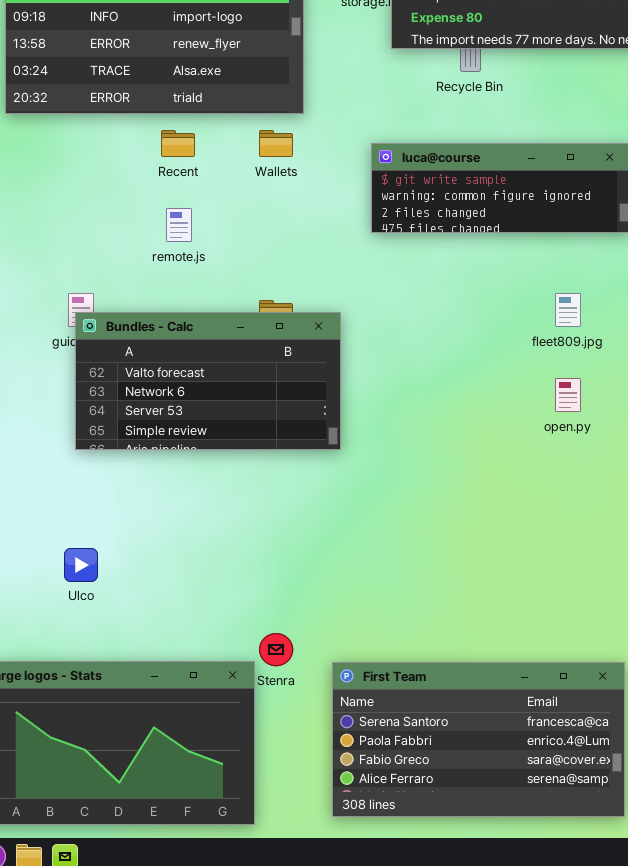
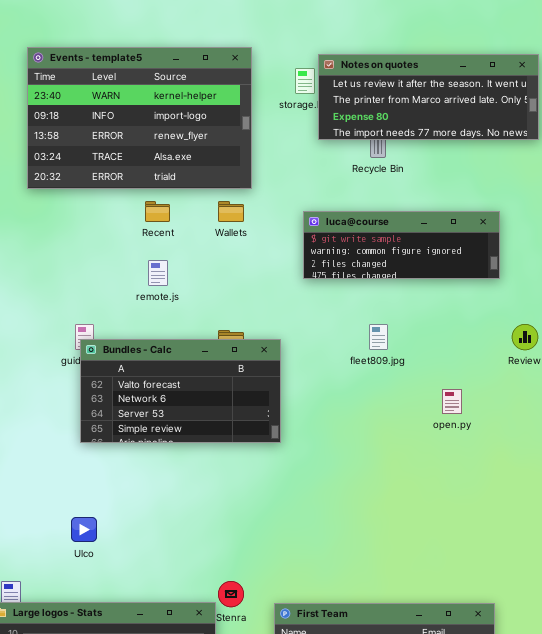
fleet809.jpg: [555,293,581,327] -> [369,324,388,350], moved

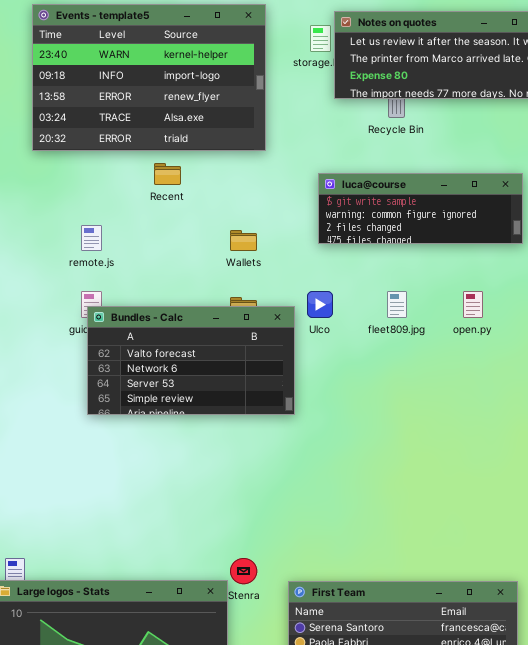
Wallets: [218,201,244,222] -> [230,230,257,251], moved
remote.js: [148,260,168,286] -> [81,225,102,251], moved
open.py: [442,389,462,414] -> [463,291,483,318], moved
Ulco: [71,517,97,542] -> [307,291,333,318], moved

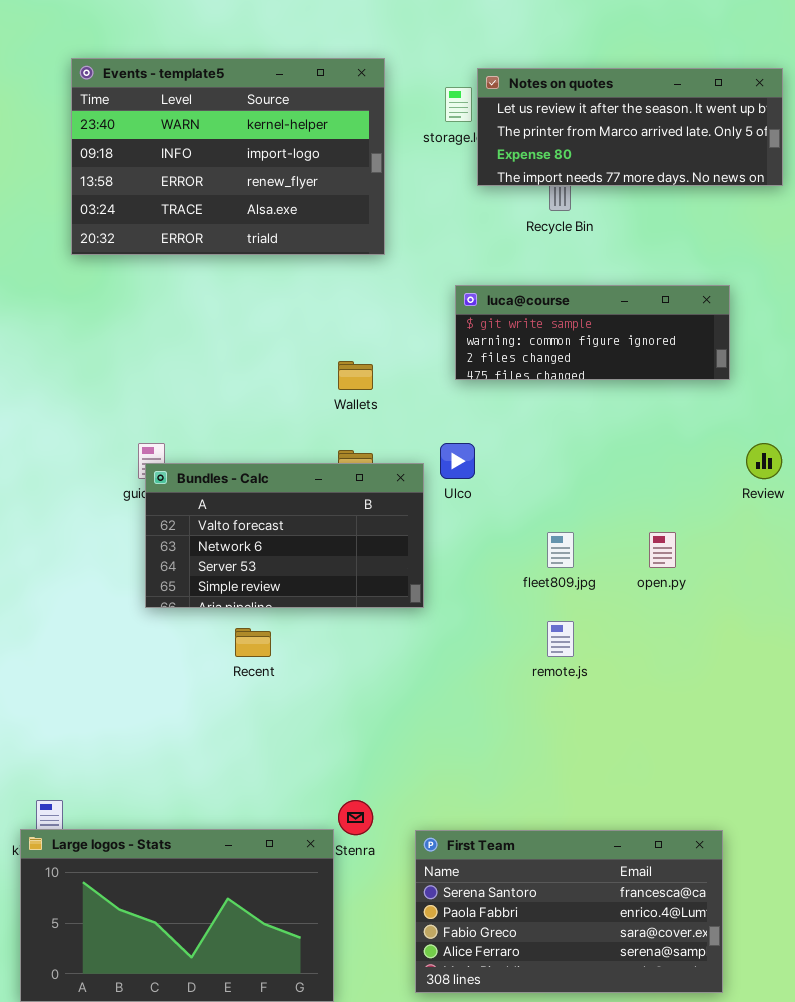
Recent: [154,163,181,185] -> [235,628,271,657], moved
remote.js: [81,225,102,251] -> [547,621,574,657], moved
fleet809.jpg: [387,291,407,318] -> [547,532,574,568], moved
open.py: [463,291,483,318] -> [649,532,676,568], moved

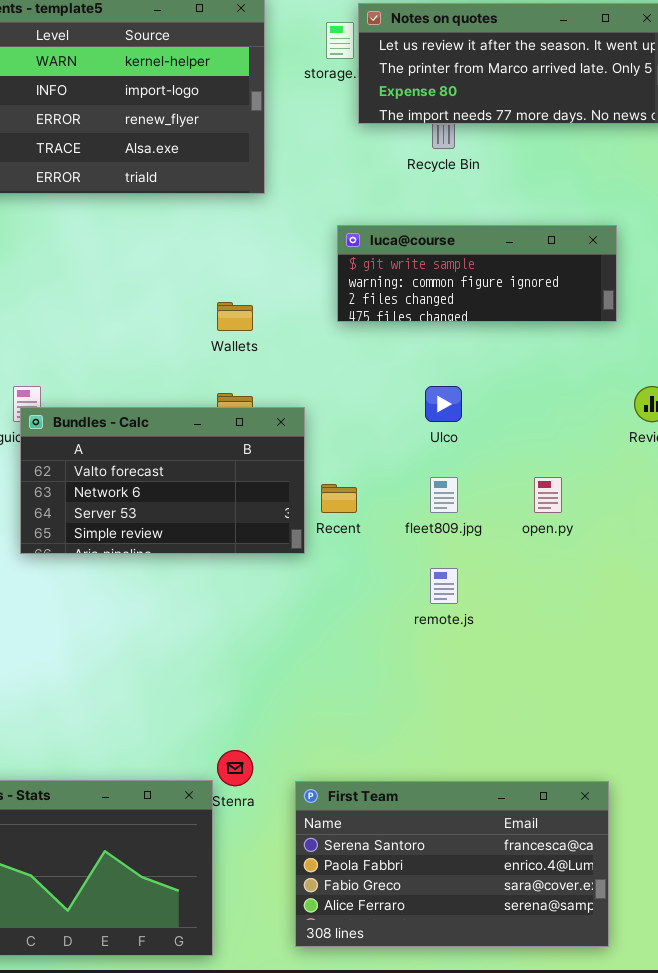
Ulco: [440,443,475,479] -> [425,386,462,422], moved
Recent: [235,628,271,657] -> [321,484,357,513], moved

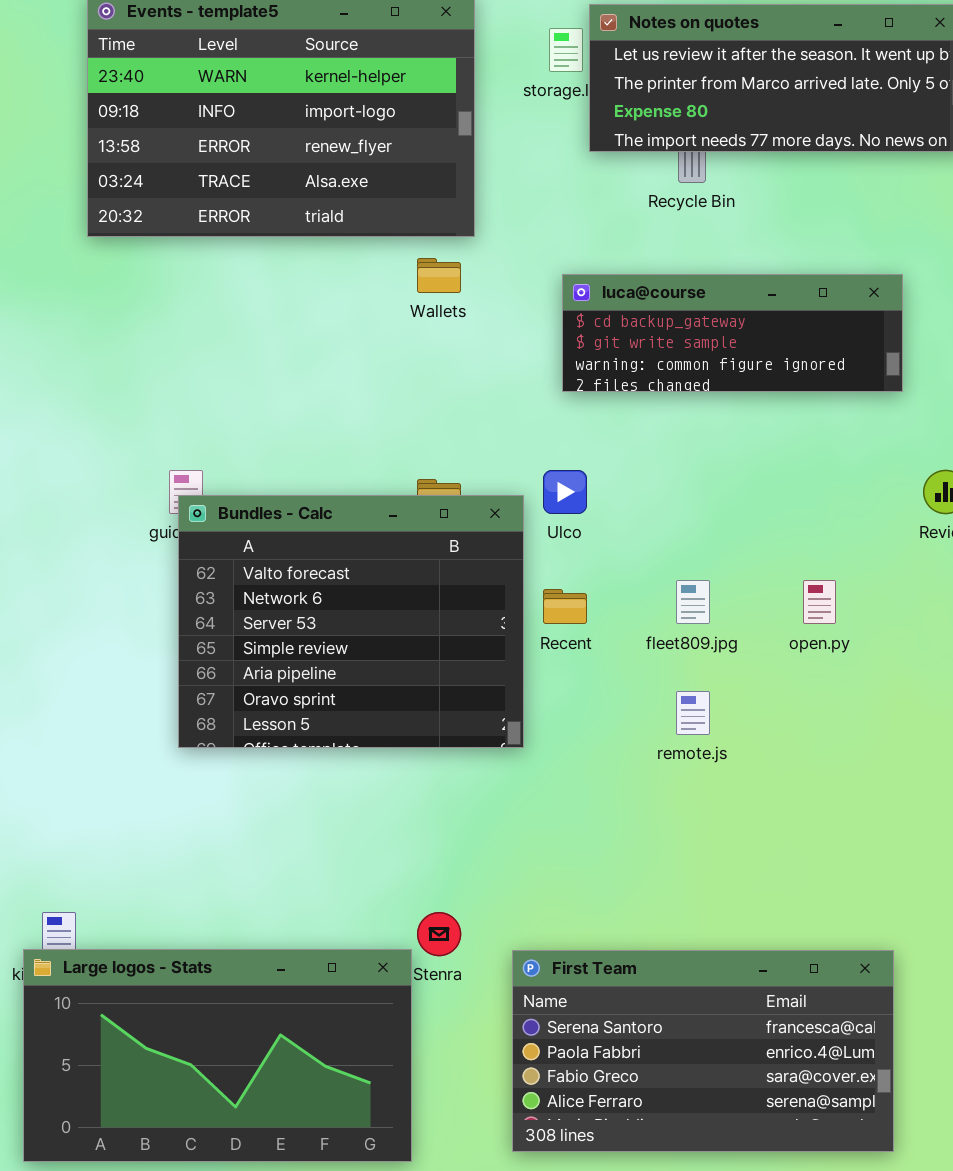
luca@course: [337,225,617,322] -> [562,274,903,392], scrolled up 1 row
Wallets: [217,302,253,331] -> [417,258,461,293], moved
Ulco: [425,386,462,422] -> [543,470,587,514], moved
Bundles - Calc: [20,407,305,554] -> [178,495,524,748], resized

